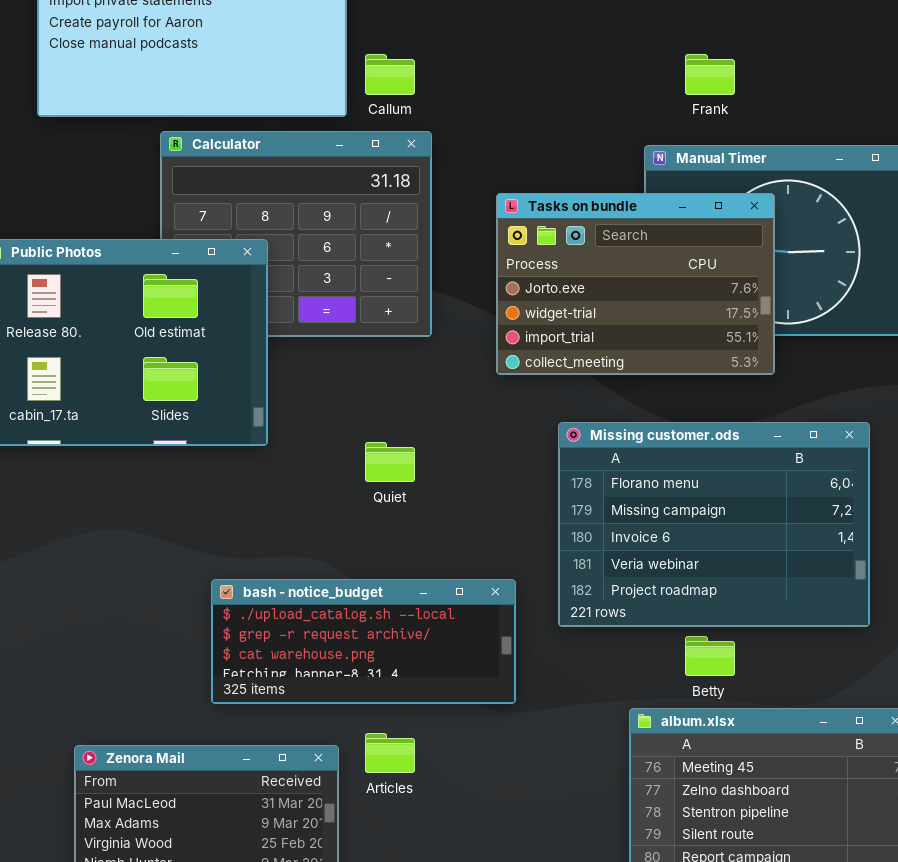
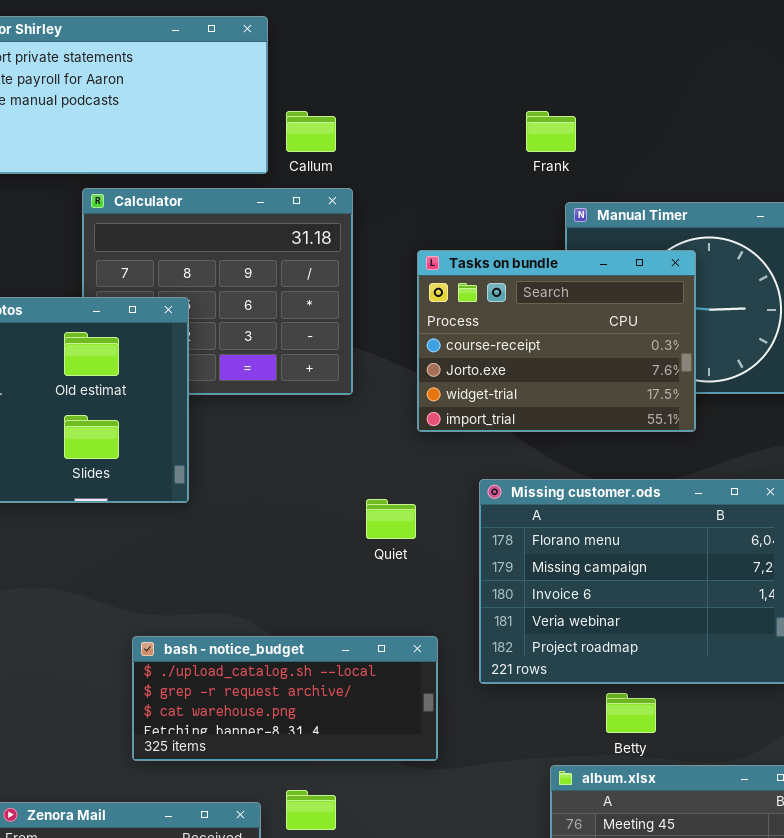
Frank: [685,54,735,95] -> [526,111,576,152], moved
Tasks on bundle: [496,193,775,375] -> [417,250,696,432], scrolled up 1 row
Quiet: [365,442,415,482] -> [366,499,416,539], moved

